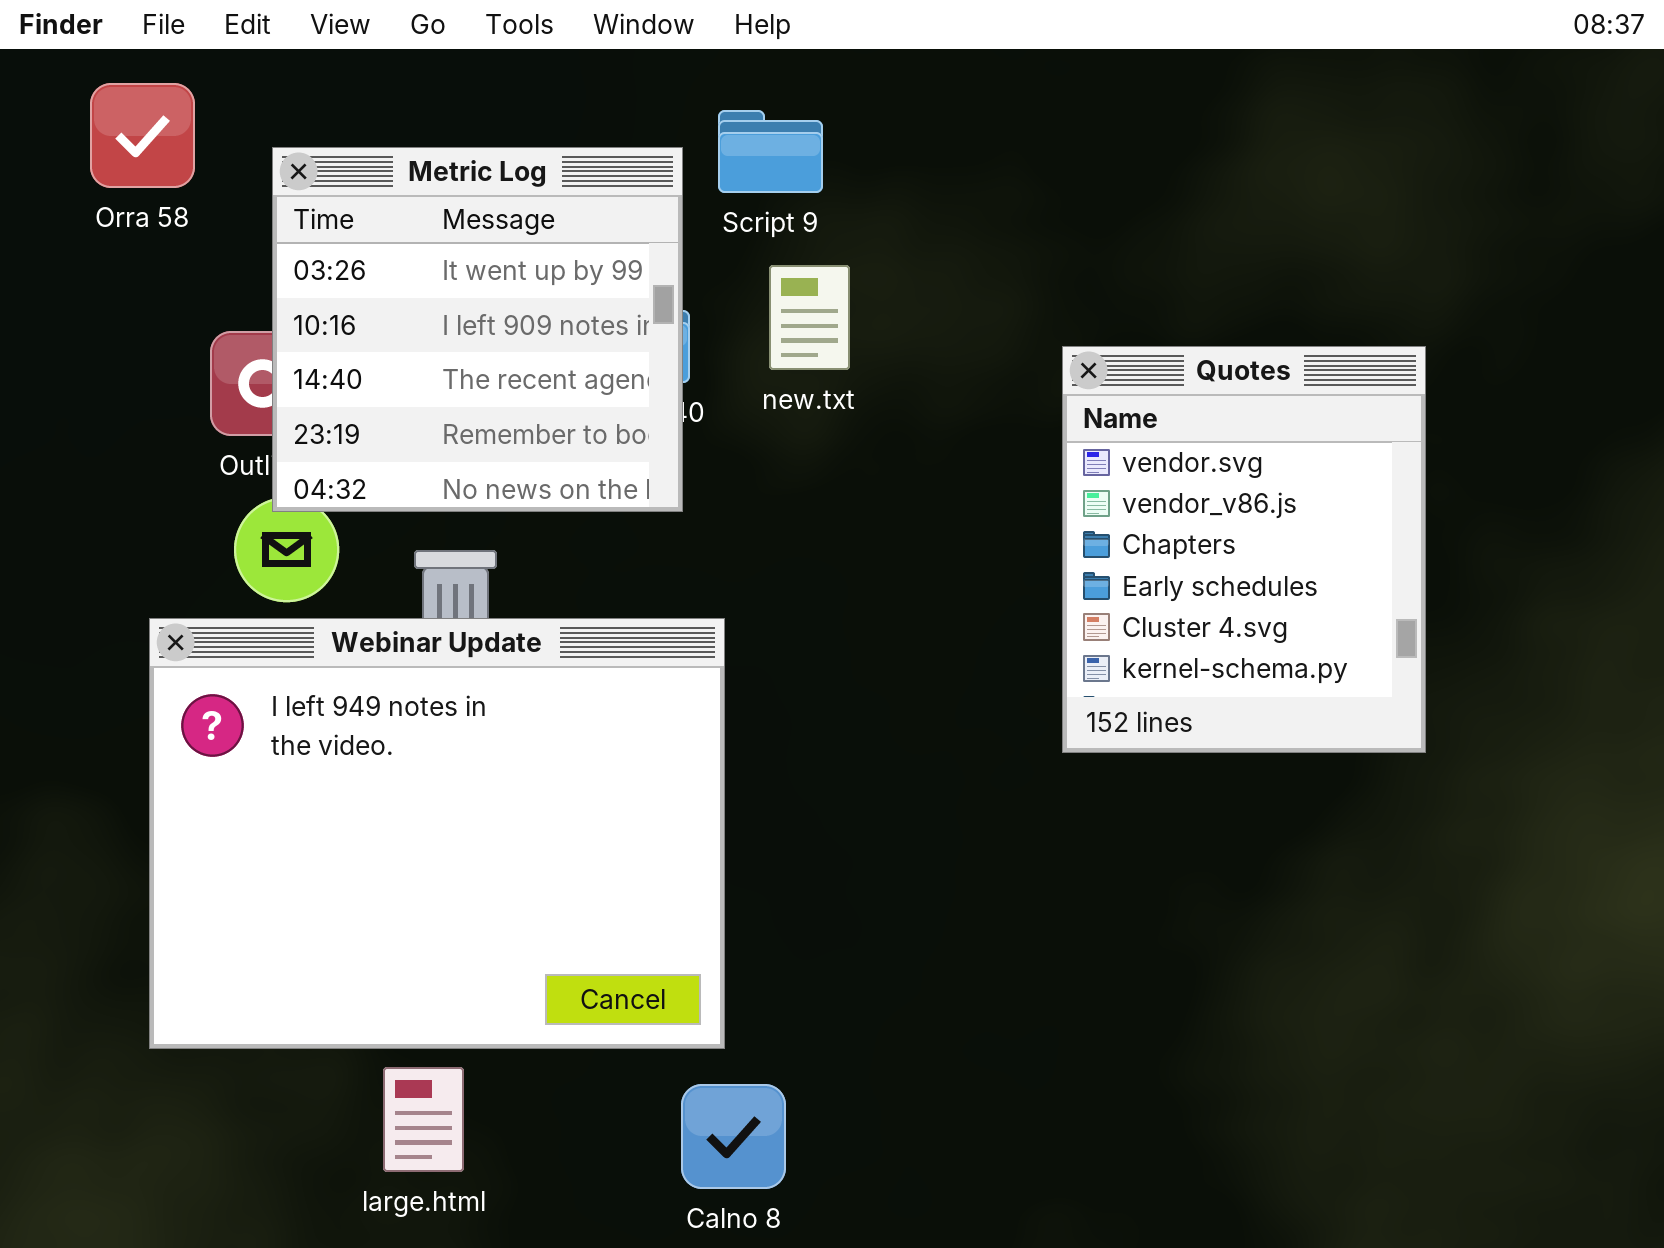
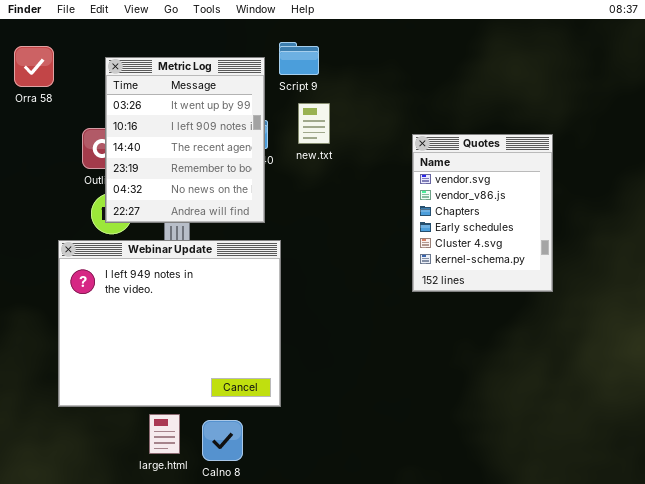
Orra 58: [90,83,195,188] -> [14,46,54,87], moved
Metric Log: [272,147,683,512] -> [105,57,265,223], resized
Calno 8: [681,1084,786,1189] -> [202,420,243,461], moved

